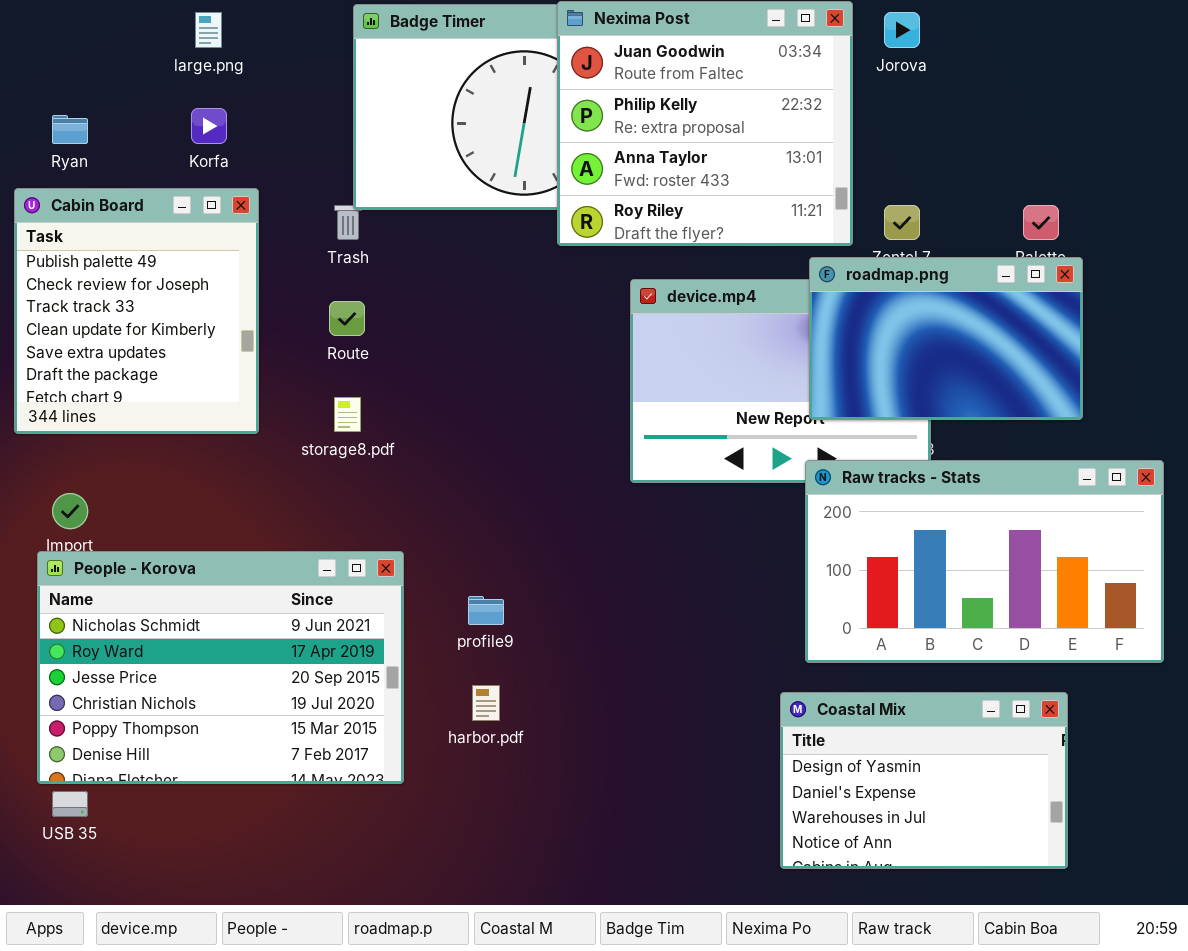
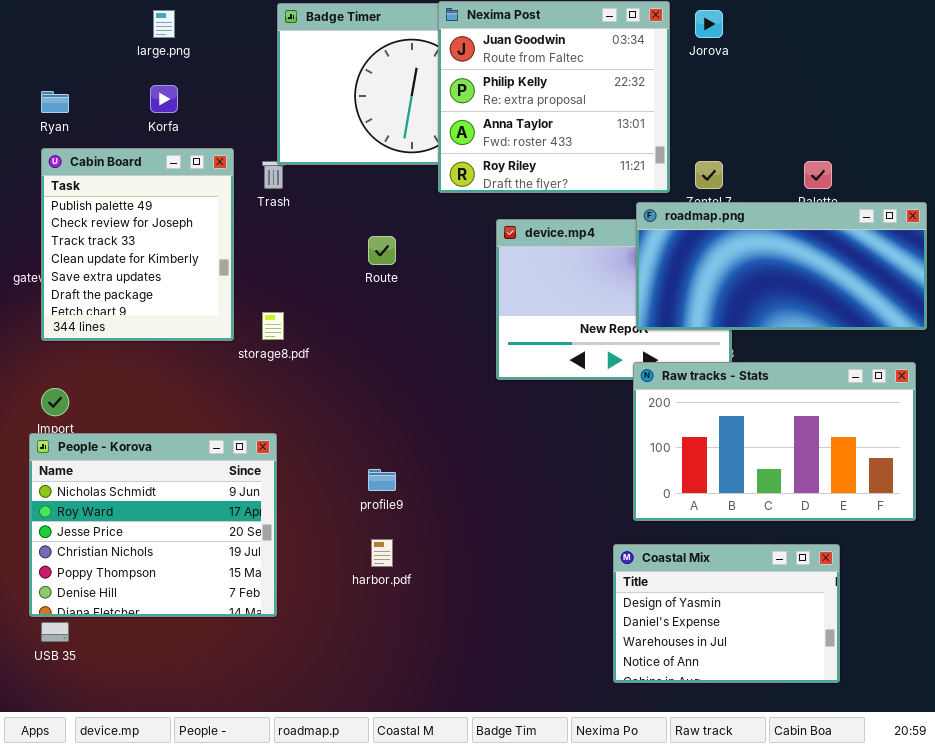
Cabin Board: [14,188,259,434] -> [41,148,234,341], moved
roadmap.png: [809,257,1083,420] -> [636,202,927,330], resized
Route: [329,301,365,336] -> [368,236,396,265], moved
People - Korova: [37,551,404,784] -> [29,433,277,617], resized

